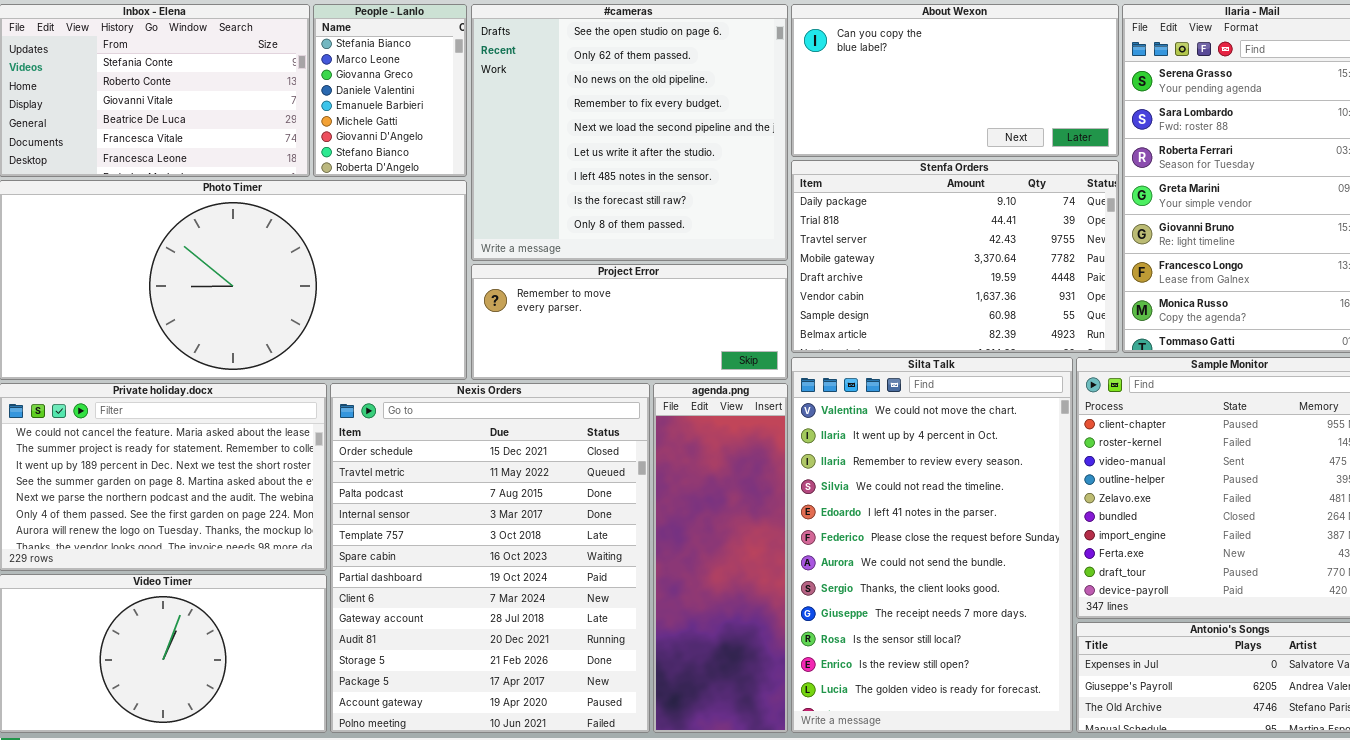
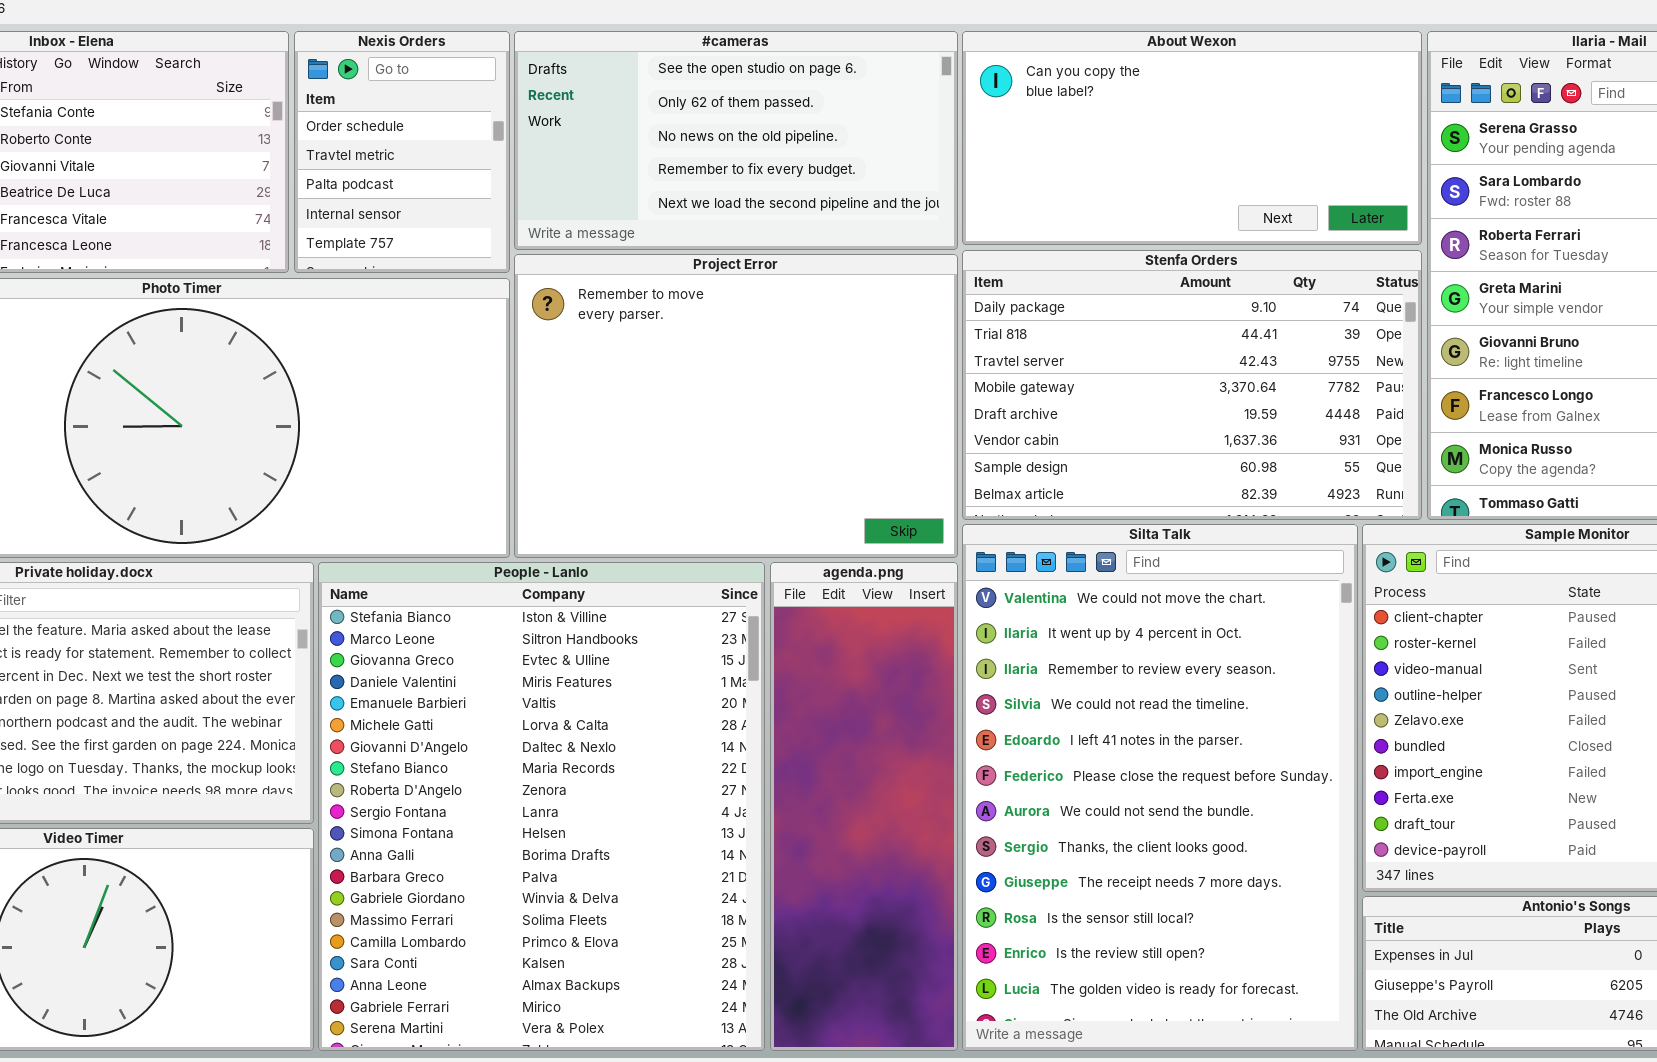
People - Lanlo: [313,4,467,177] -> [318,562,765,1051], moved, resized
#cameras: [471,4,788,261] -> [514,31,958,250], resized
Project Error: [471,264,788,380] -> [514,254,958,558], resized
Nexis Orders: [330,383,650,733] -> [294,31,510,273], moved, resized

